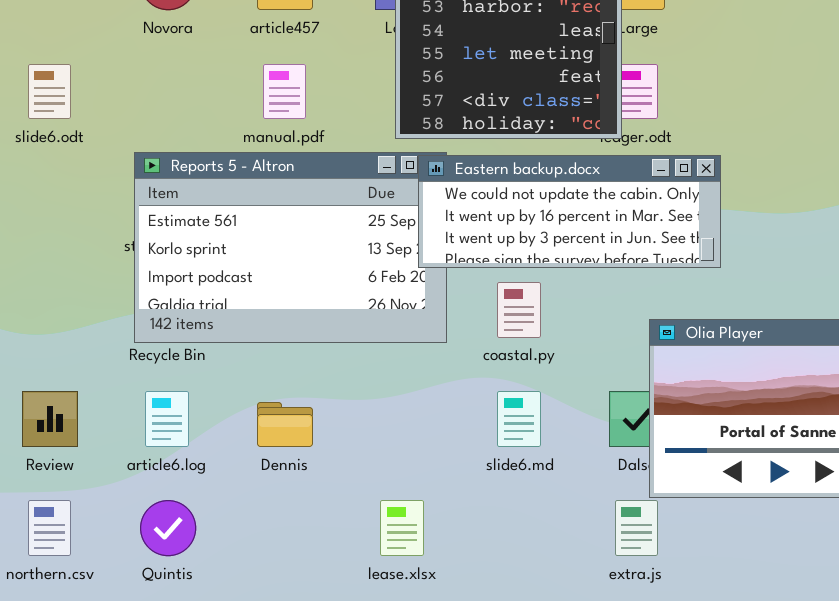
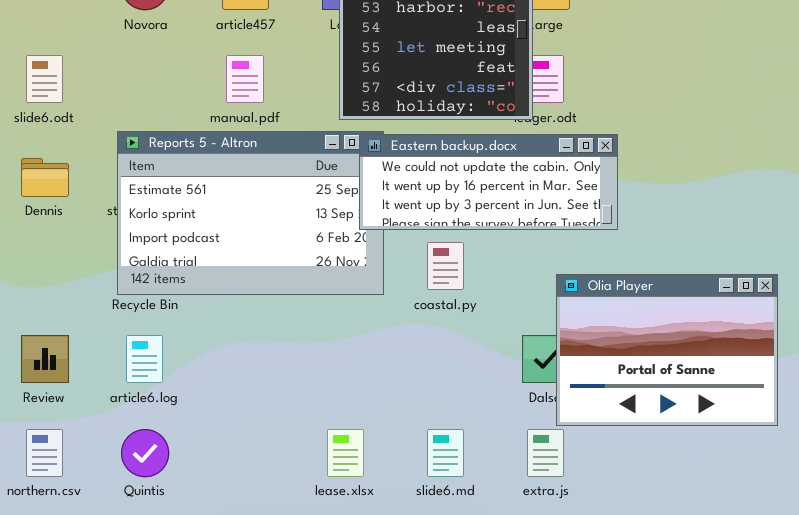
slide6.md: [497,391,541,447] -> [427,429,464,477], moved
Dennis: [257,402,313,447] -> [21,158,69,197], moved

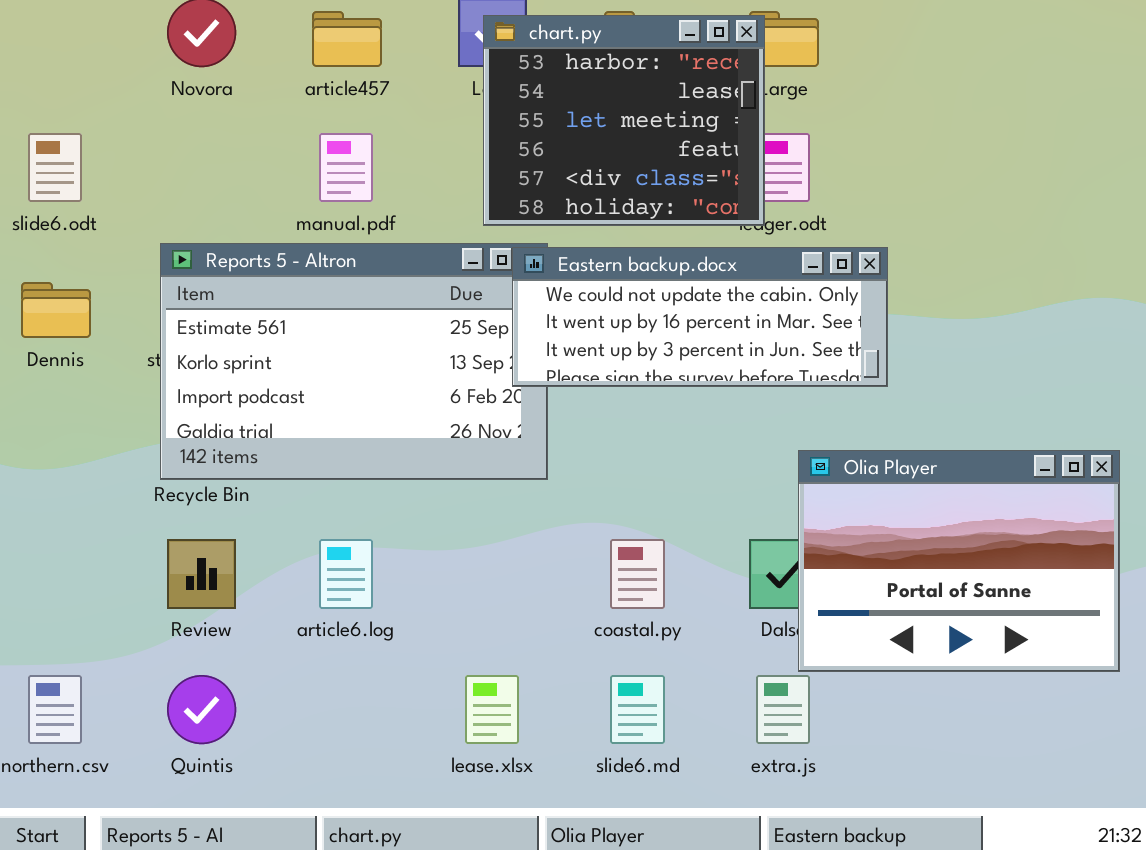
coastal.py: [427,242,464,290] -> [610,539,665,609], moved
Review: [21,335,69,383] -> [167,539,236,609], moved
article6.log: [126,335,163,383] -> [319,539,373,609], moved

